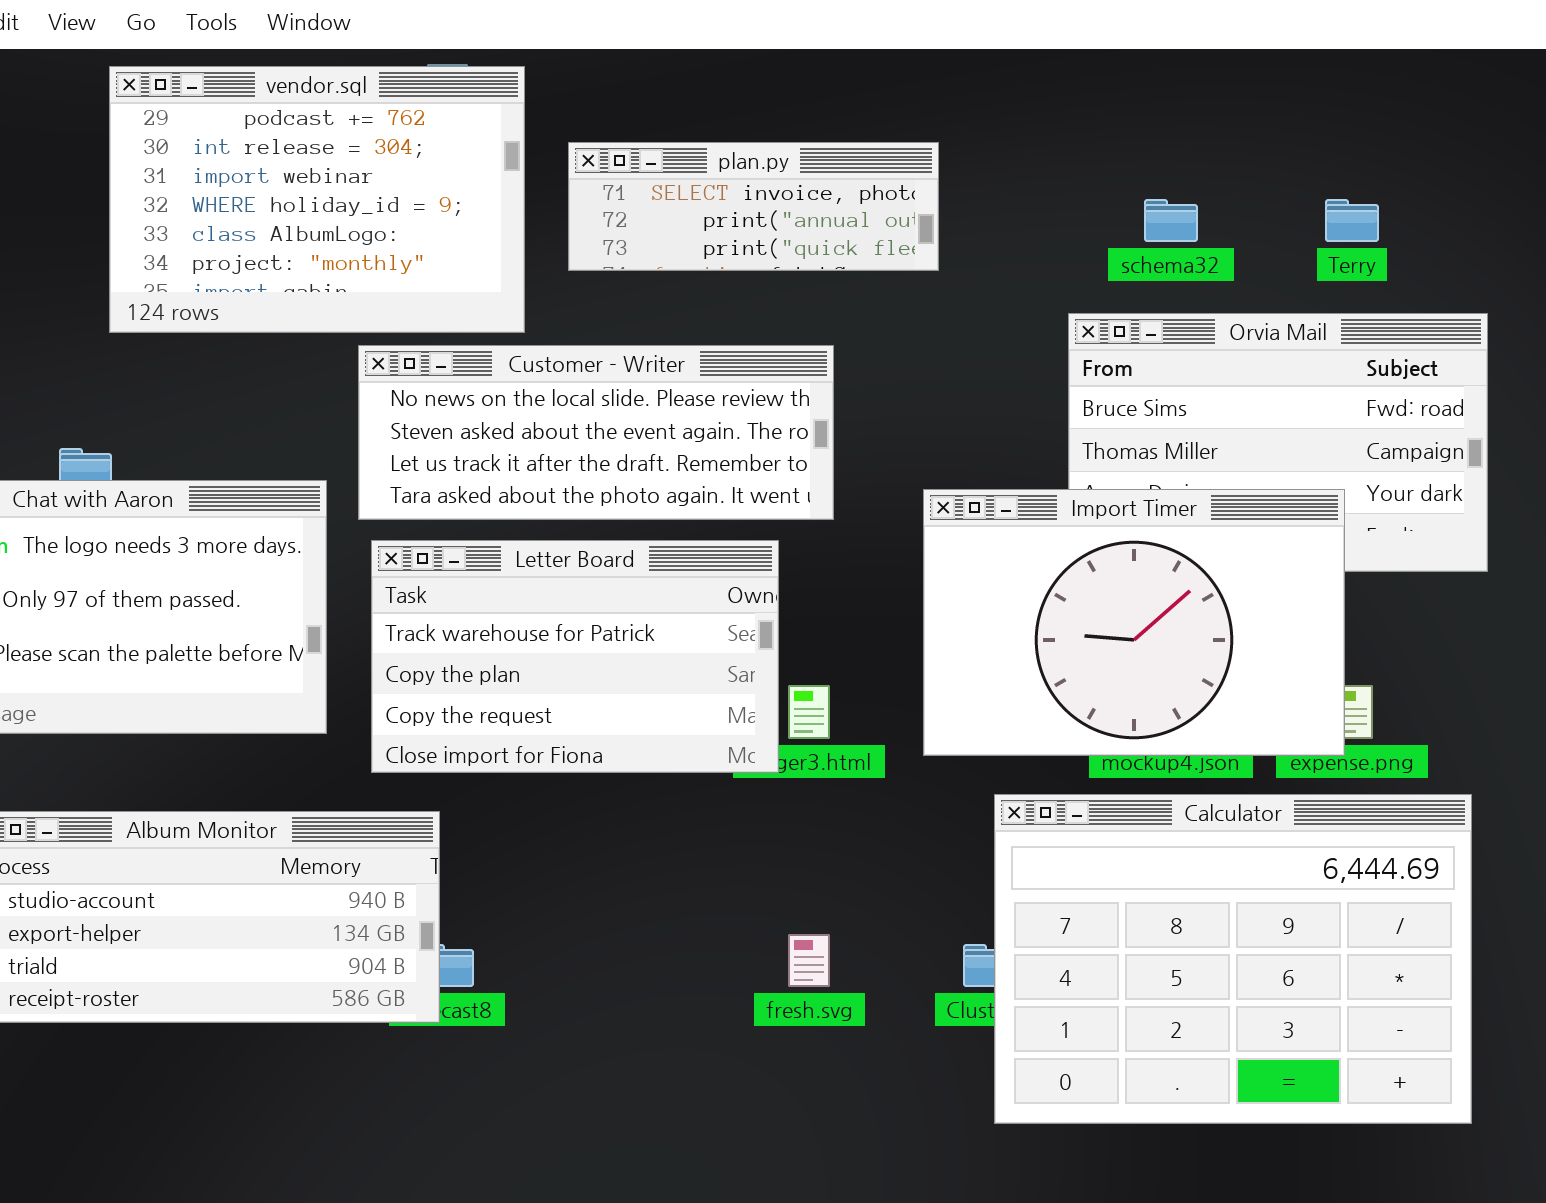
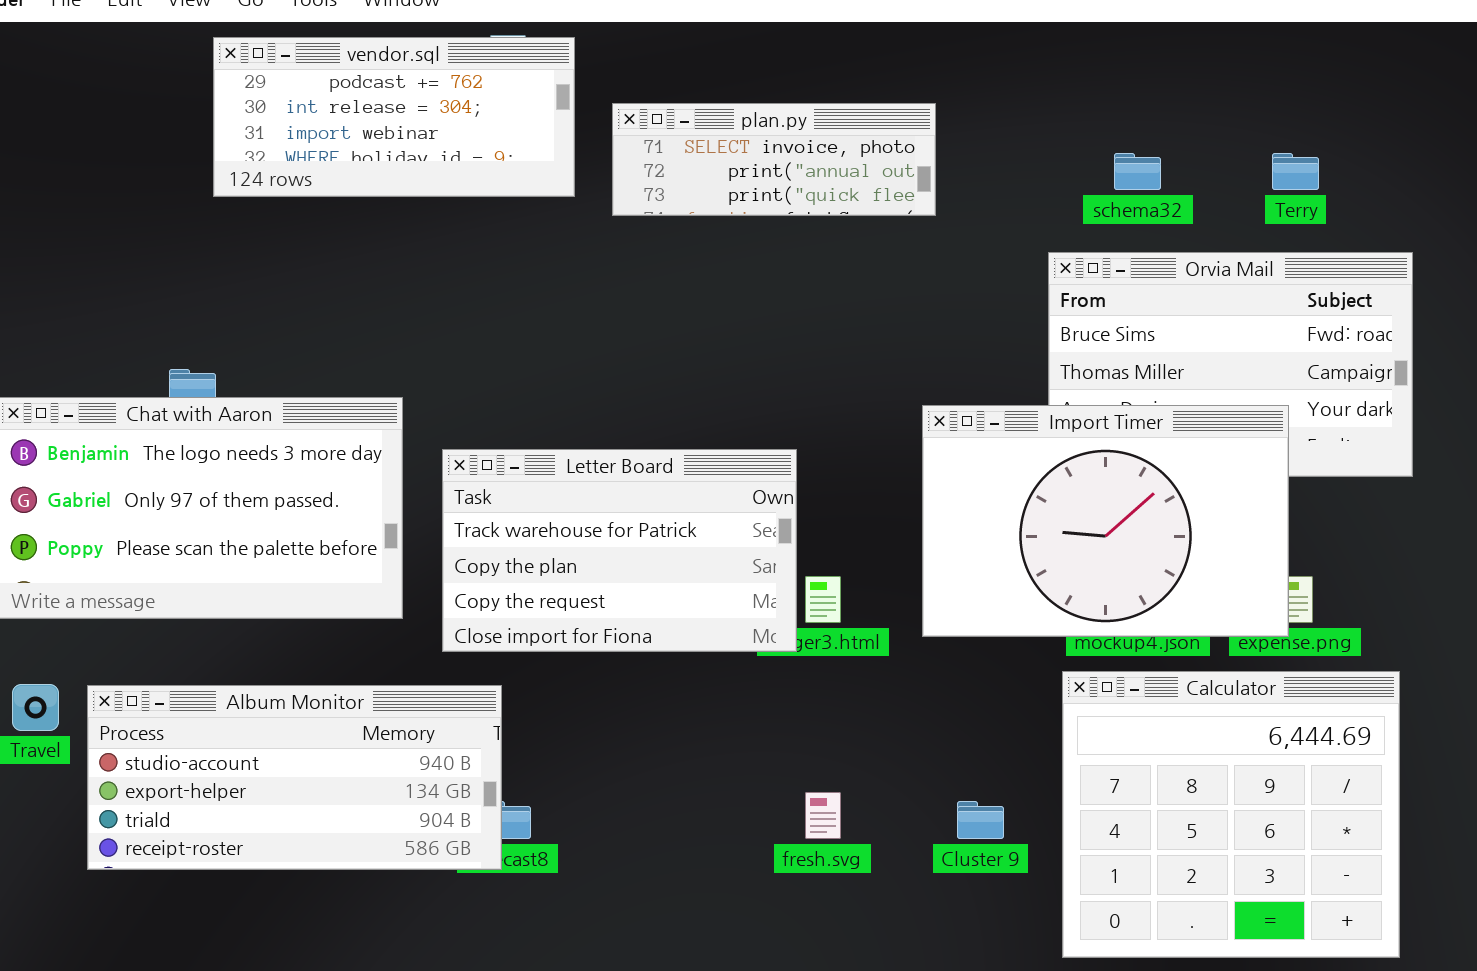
vendor.sql: [109,66,525,333] -> [213,37,575,197], resized
Customer - Writer: [358,345,834,520] -> none, closed
Calculator: [994,794,1472,1124] -> [1062,671,1400,958], resized

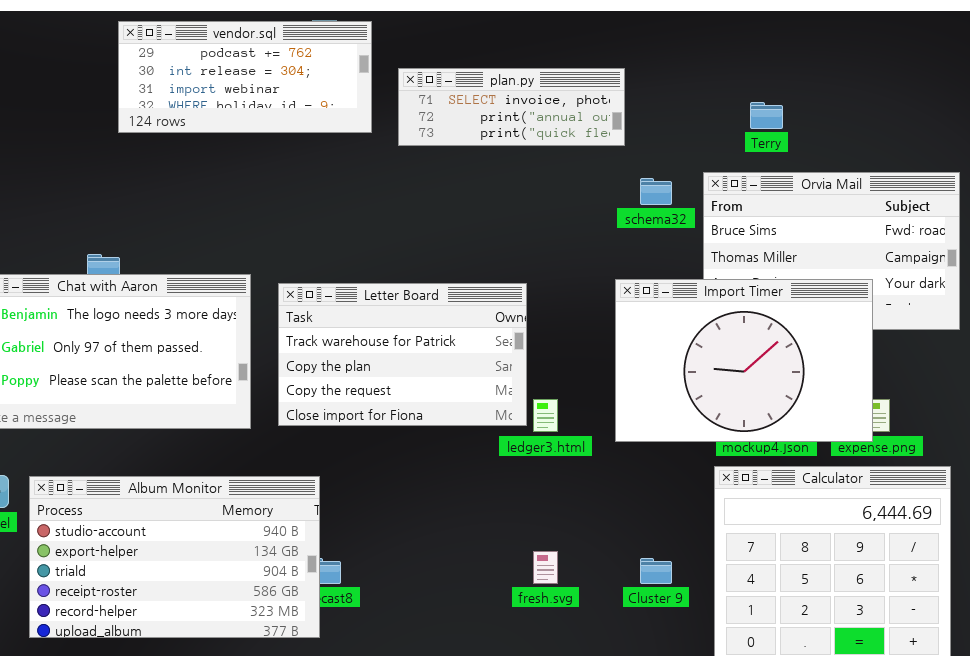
schema32: [1114,153,1161,190] -> [640,178,672,205], moved
Terry: [1272,153,1319,190] -> [750,102,783,129], moved
Letter Board: [442,449,797,652] -> [278,283,527,426], moved
Album Monitor: [87,685,502,870] -> [29,476,320,638], resized

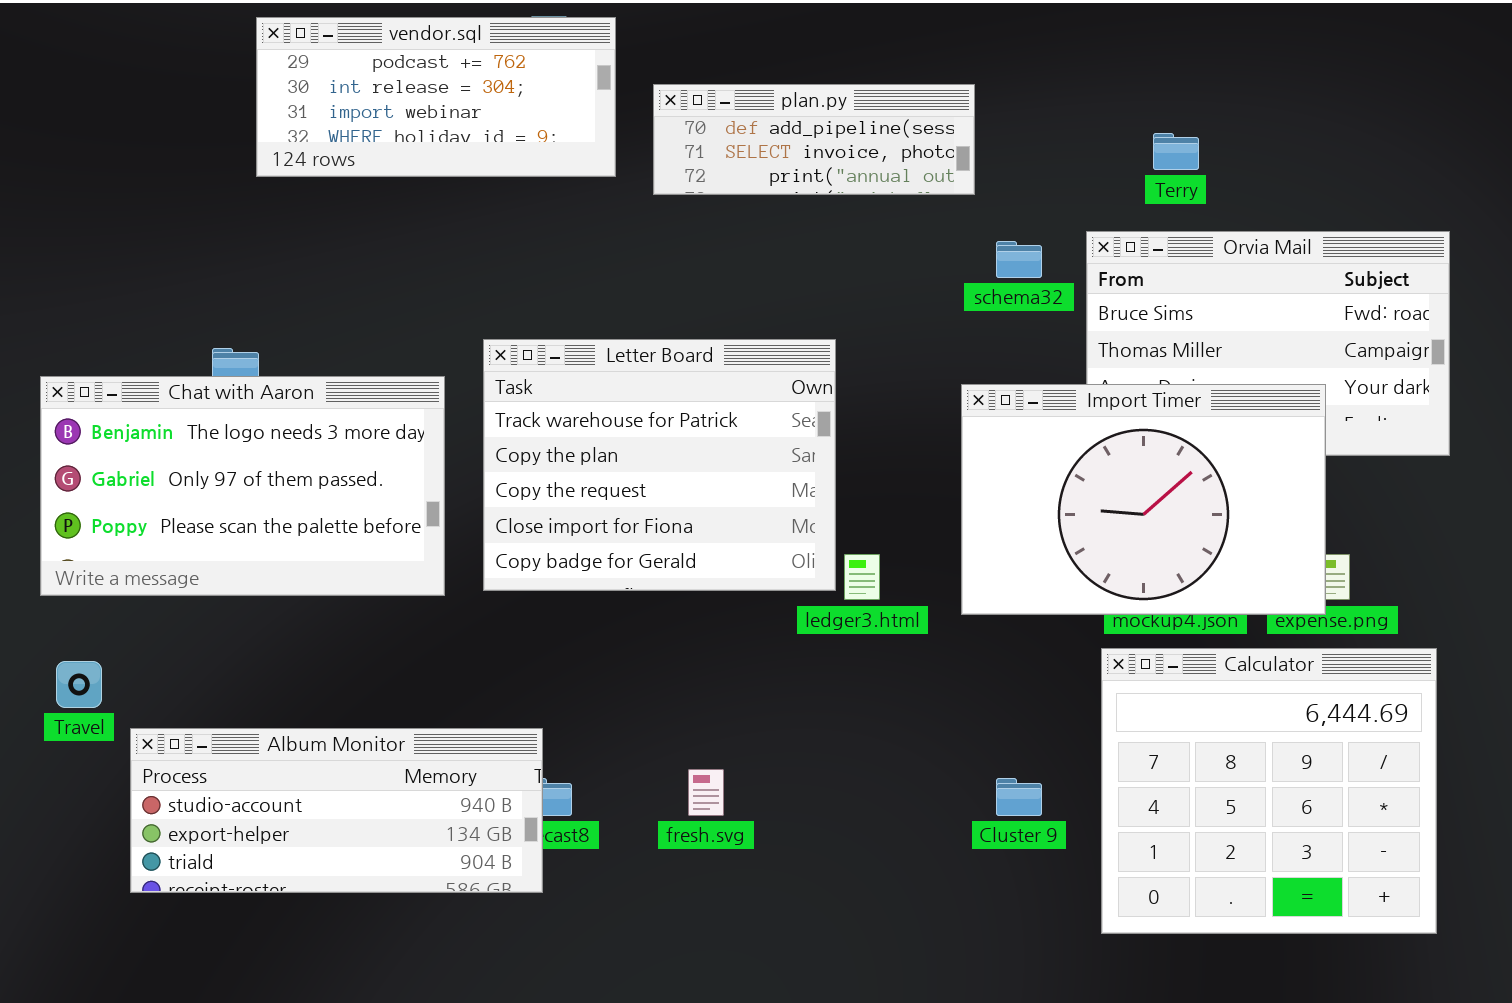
plan.py: [398,68,625,146] -> [653,84,975,195], scrolled up 1 row
Letter Board: [278,283,527,426] -> [483,339,836,591], resized
Album Monitor: [29,476,320,638] -> [130,728,543,893], resized
fresh.svg: [533,551,558,584] -> [688,769,724,816], moved

